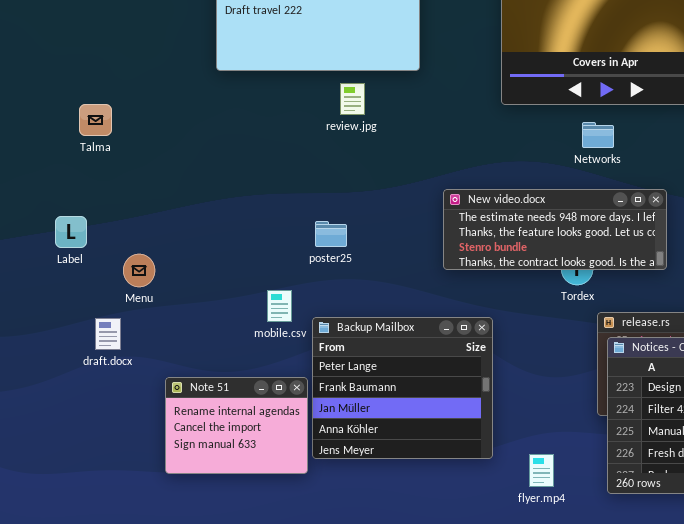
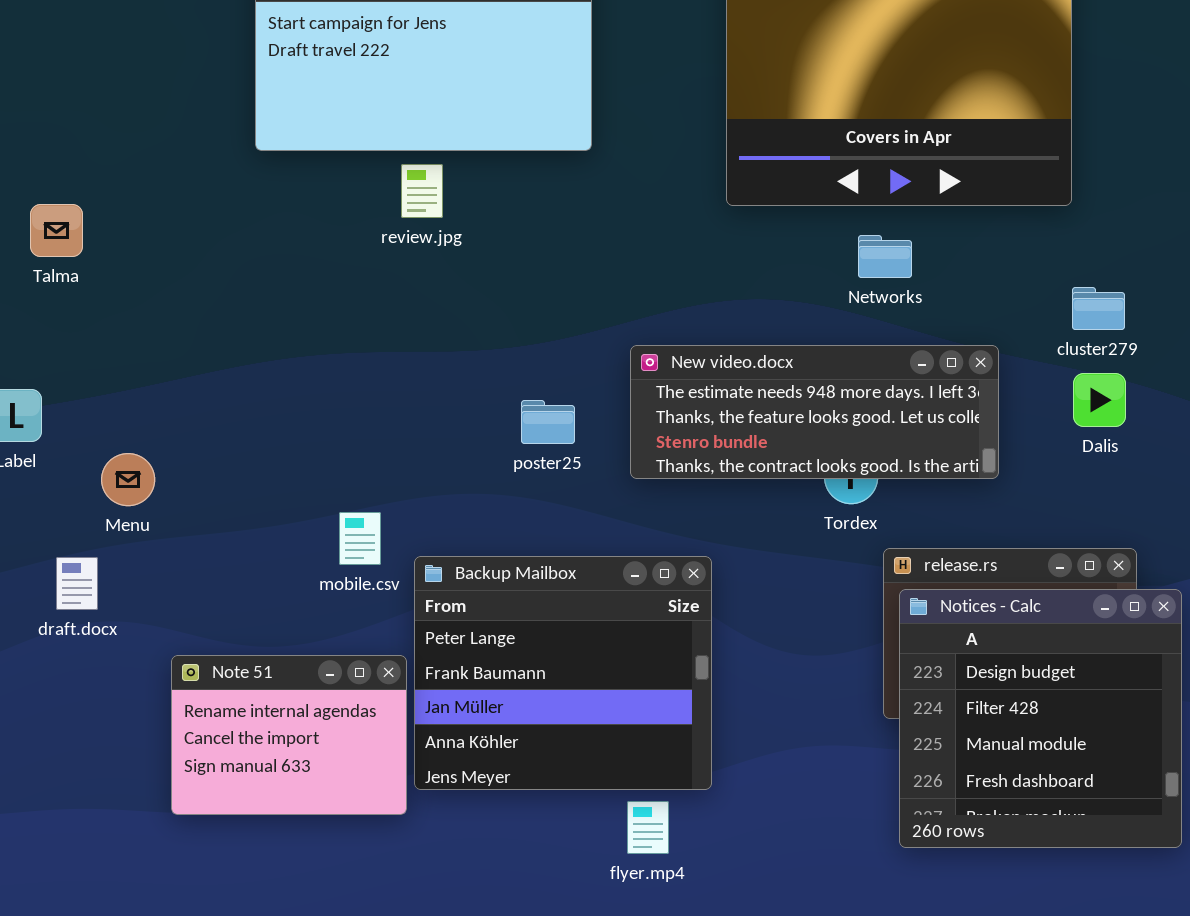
review.jpg: [340,83,365,115] -> [401,164,443,218], moved
poster25: [315,221,347,247] -> [521,400,575,444], moved
flyer.mp4: [529,454,554,487] -> [627,801,669,854], moved

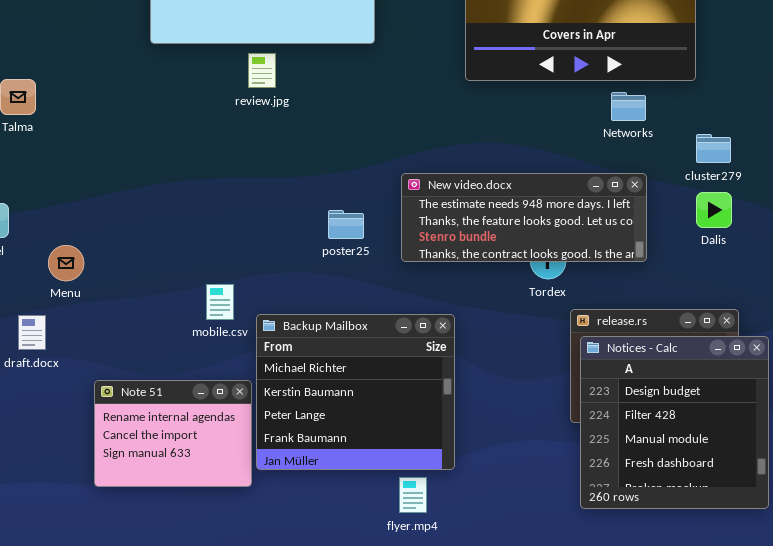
Networks: [858,235,912,278] -> [611,92,646,121], moved
Backup Mailbox: [414,556,712,790] -> [256,314,455,470], scrolled up 2 rows

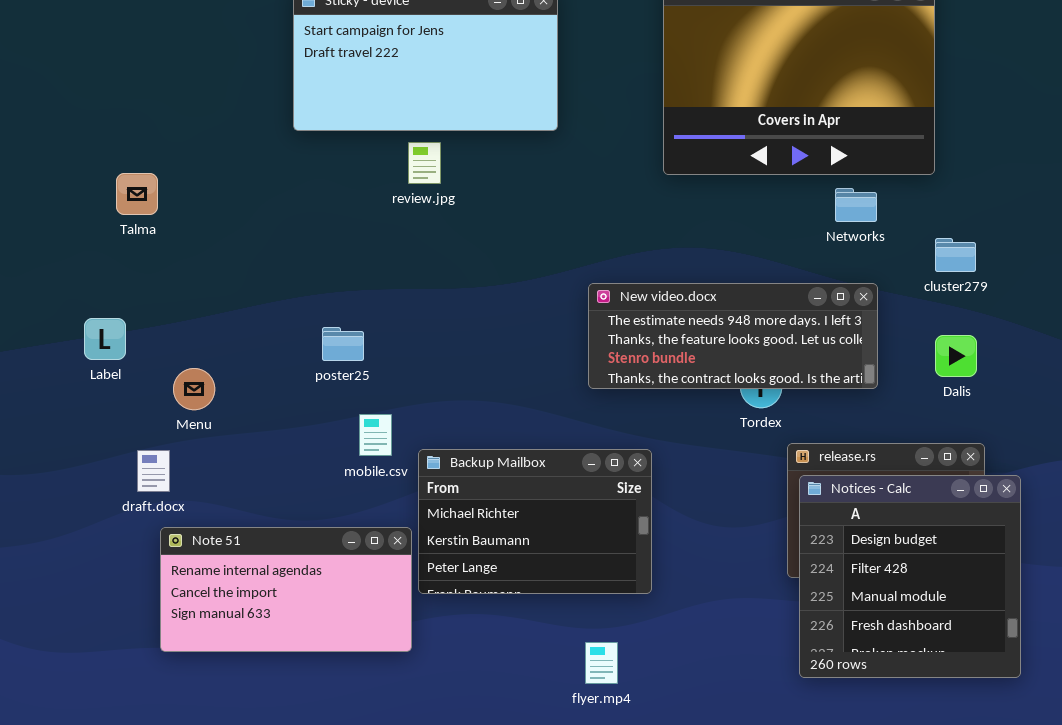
Dalis: [696,192,732,228] -> [935,335,977,377], moved
poster25: [328,210,364,239] -> [322,327,364,361], moved
Backup Mailbox: [256,314,455,470] -> [418,449,652,594], resized
Note 51: [94,380,252,487] -> [160,527,412,652], resized

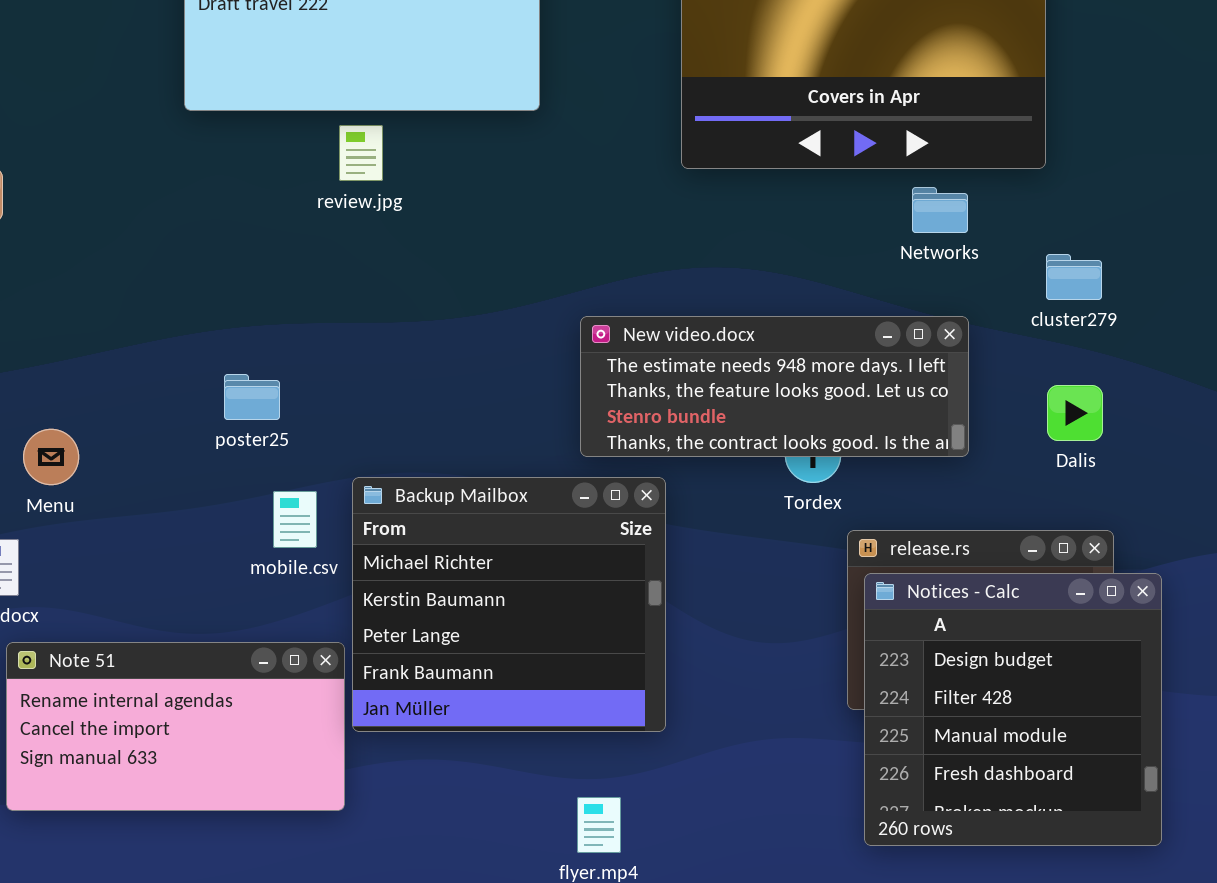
Backup Mailbox: [418,449,652,594] -> [352,477,666,732], resized

